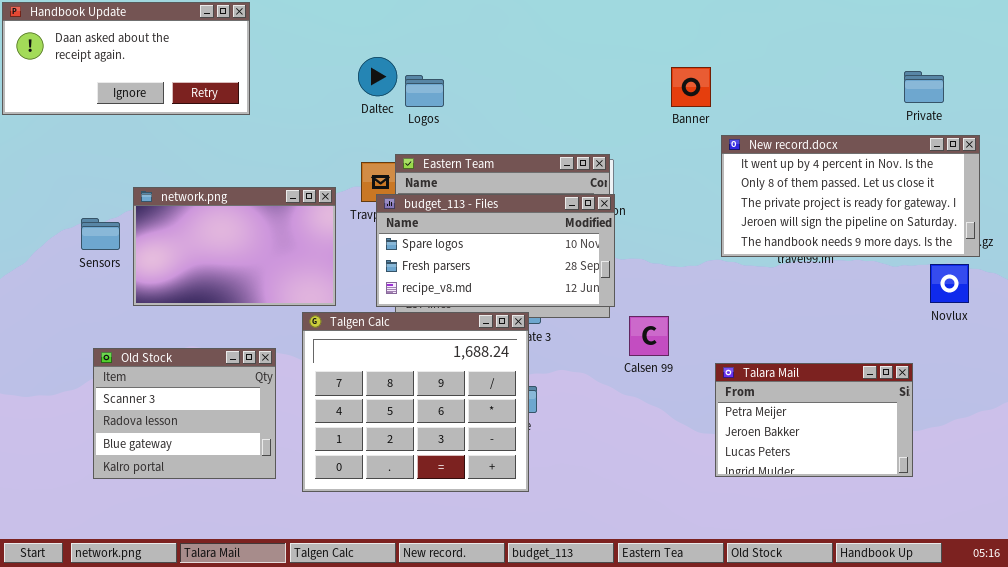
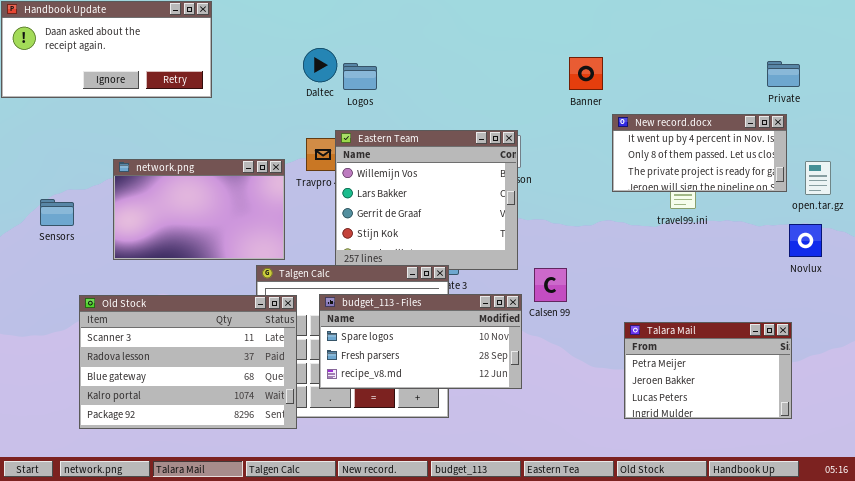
New record.docx: [721,135,980,257] -> [612,114,787,192], resized
budget_113 - Files: [376,194,615,307] -> [319,294,522,389], moved
Sensors: [81,218,120,250] -> [40,199,74,226], moved
Old Stock: [93,348,276,479] -> [79,295,297,429], resized
Talara Mail: [715,363,913,477] -> [624,322,792,419], moved

